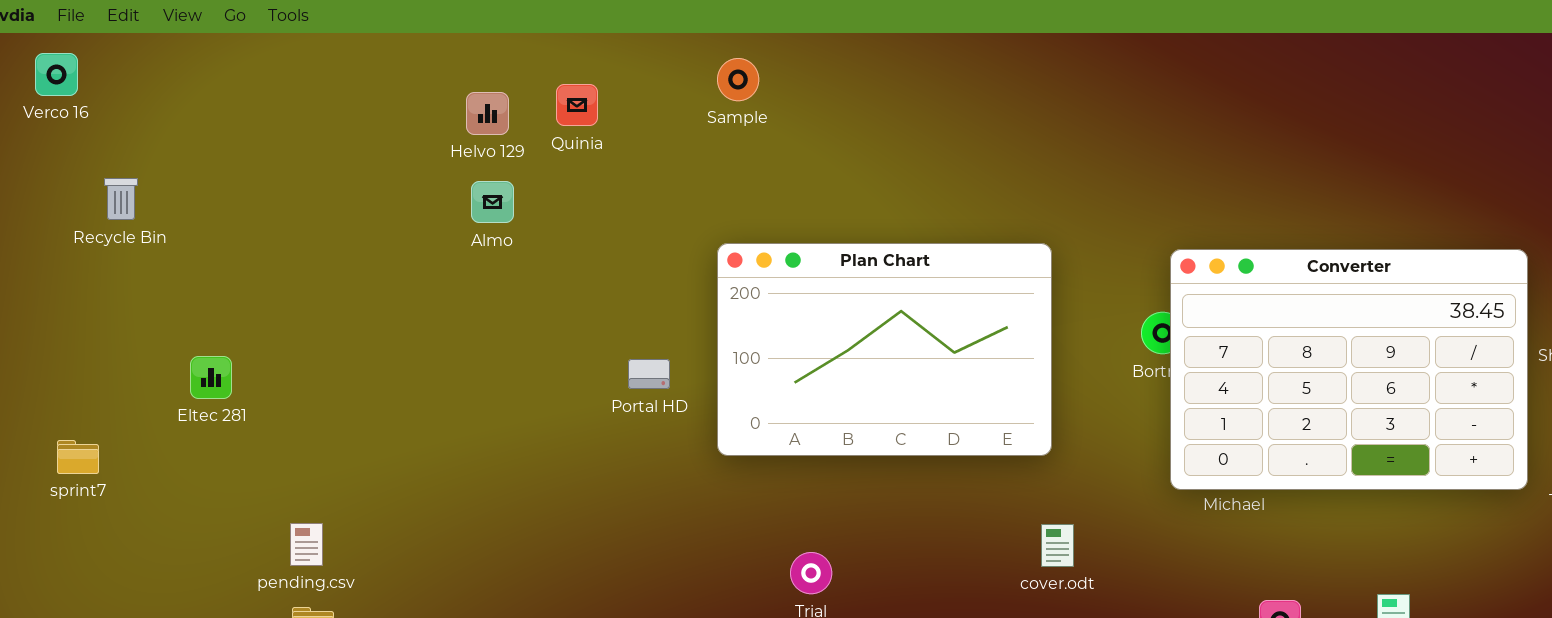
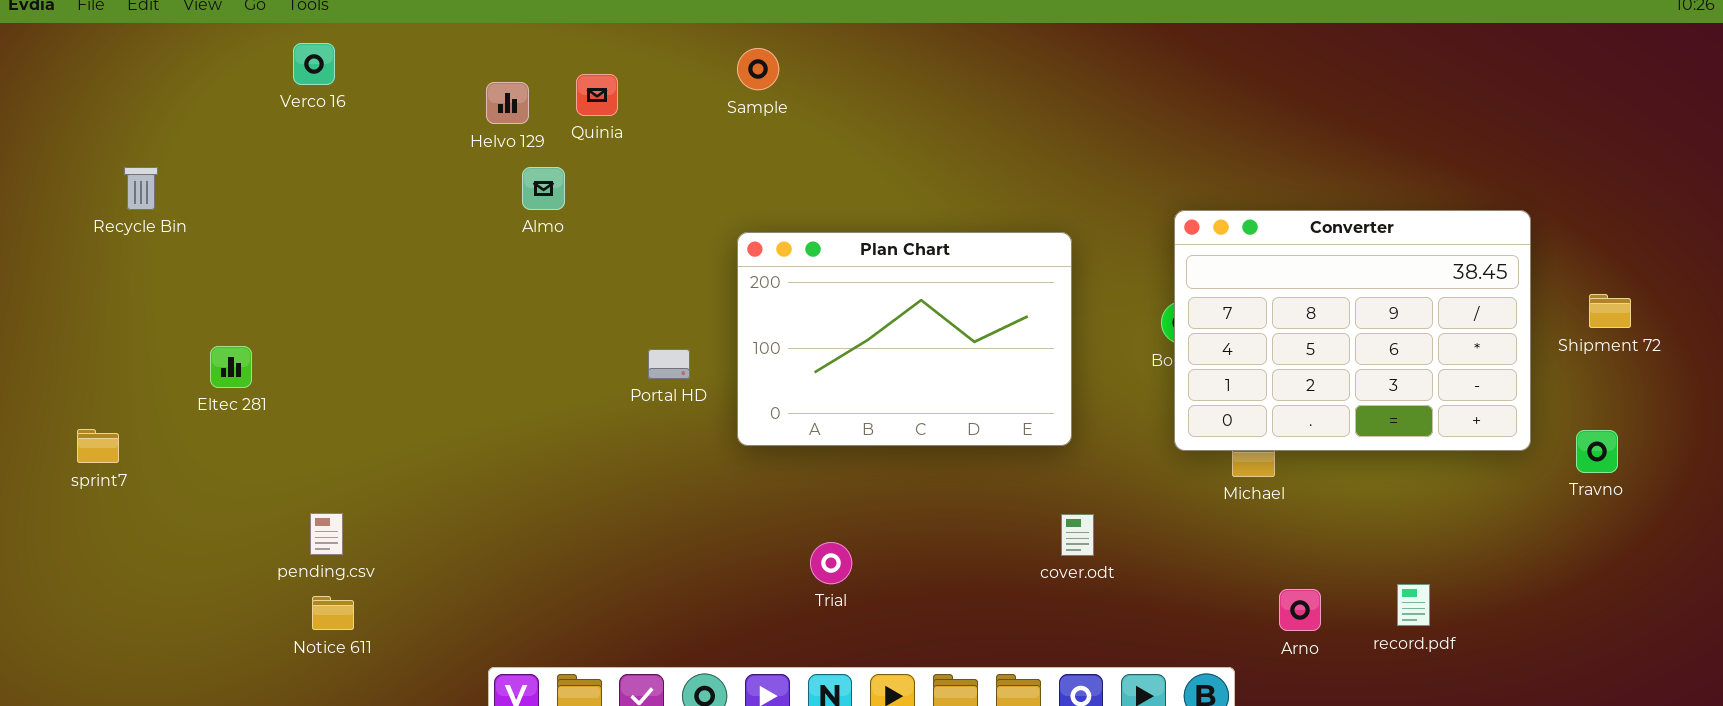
Verco 16: [35,53,78,96] -> [293,43,335,85], moved
Almo: [471,181,514,223] -> [522,167,565,210], moved
Converter: [1170,249,1528,490] -> [1174,210,1531,451], moved

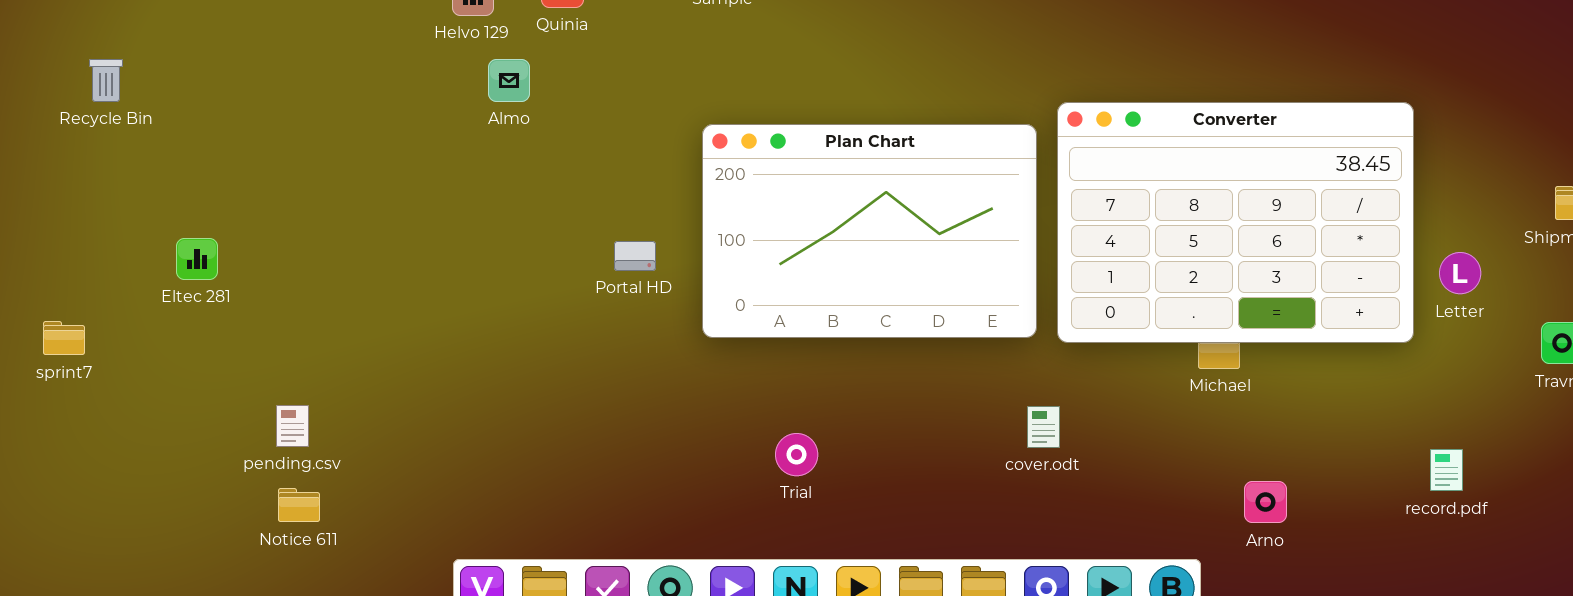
Converter: [1174,210,1531,451] -> [1057,102,1414,343], moved
record.pdf: [1397,584,1430,626] -> [1430,449,1463,491], moved

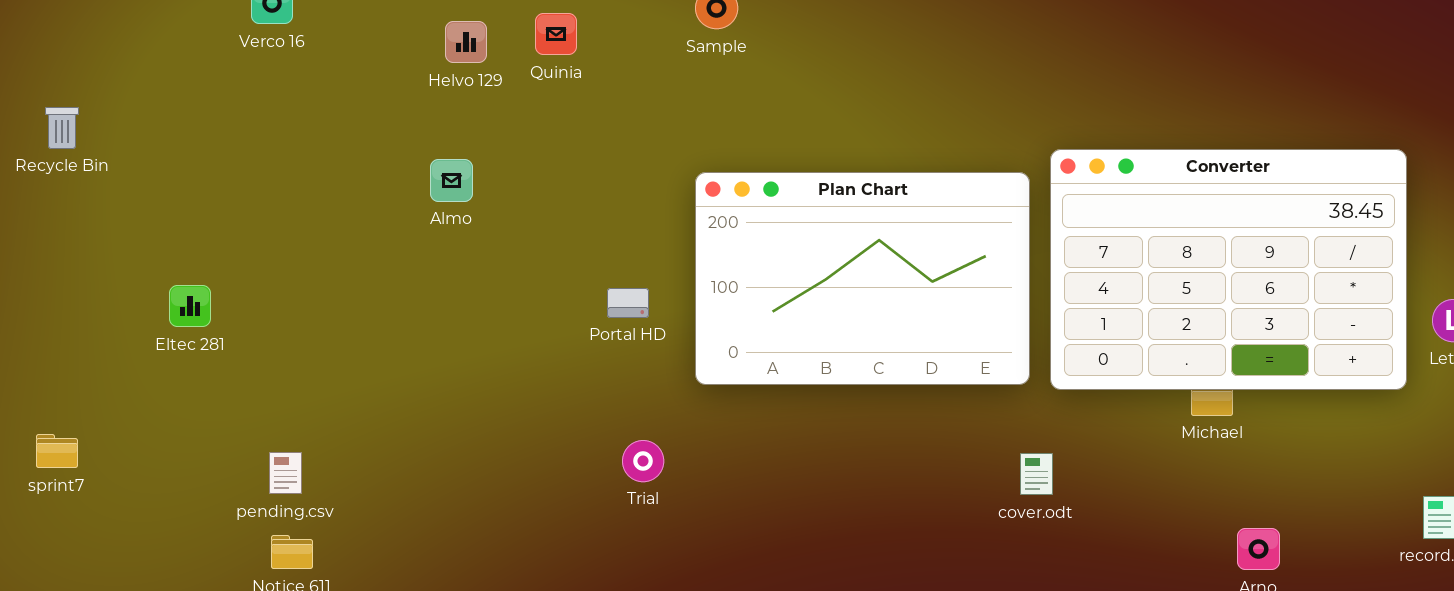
Recycle Bin: [89,59,123,102] -> [45,107,79,149], moved
Almo: [488,59,530,102] -> [430,159,473,202], moved
sprint7: [43,321,85,355] -> [36,434,78,468], moved
Trial: [775,433,818,476] -> [622,440,664,482], moved

